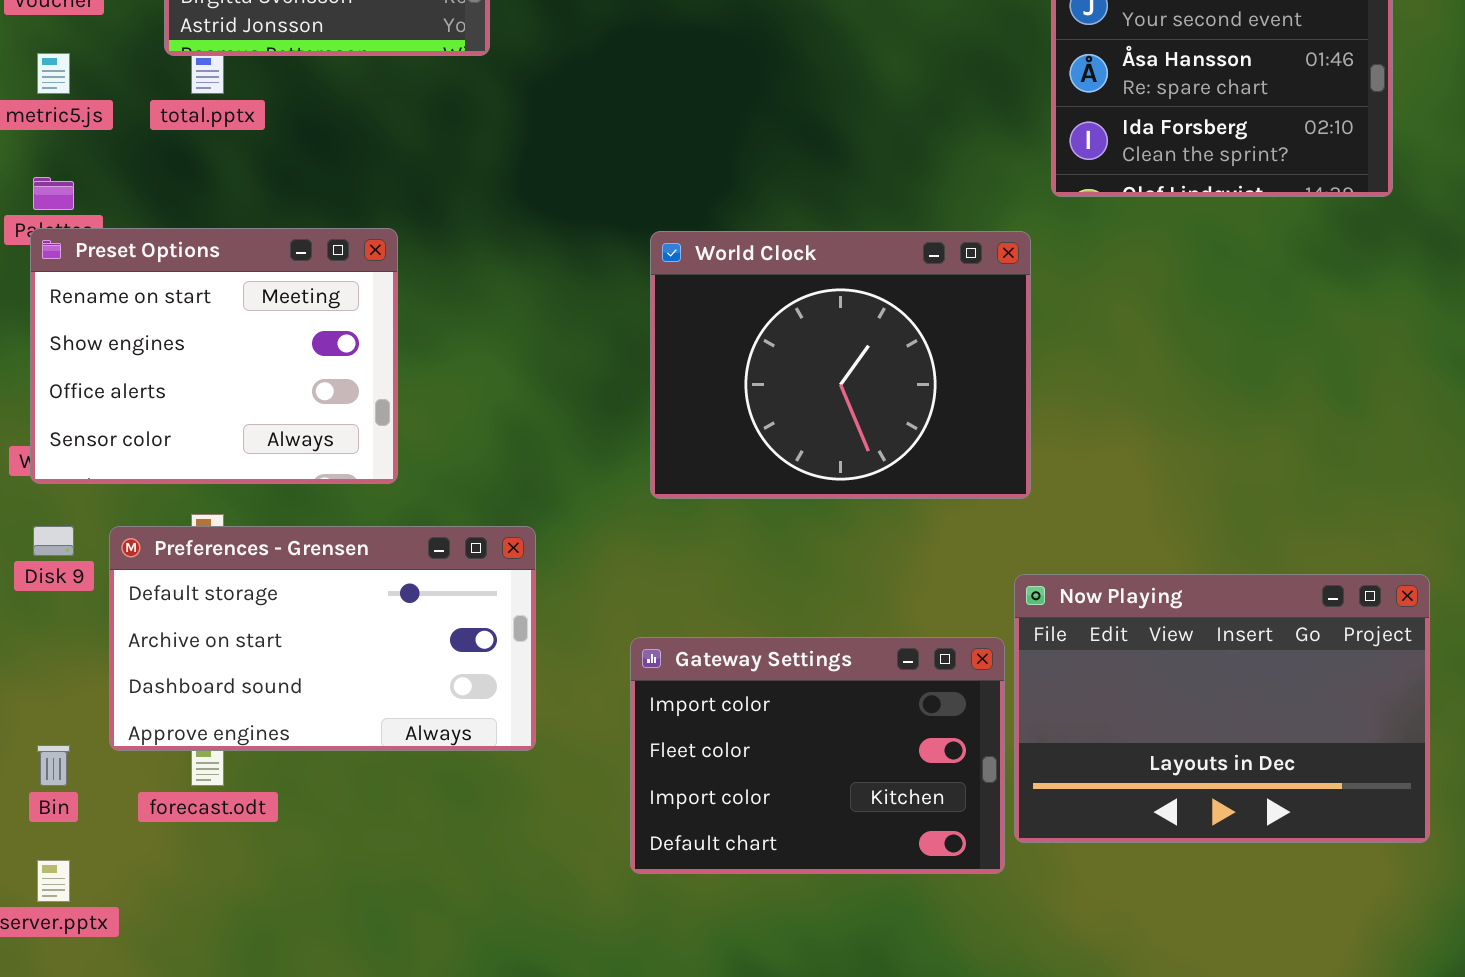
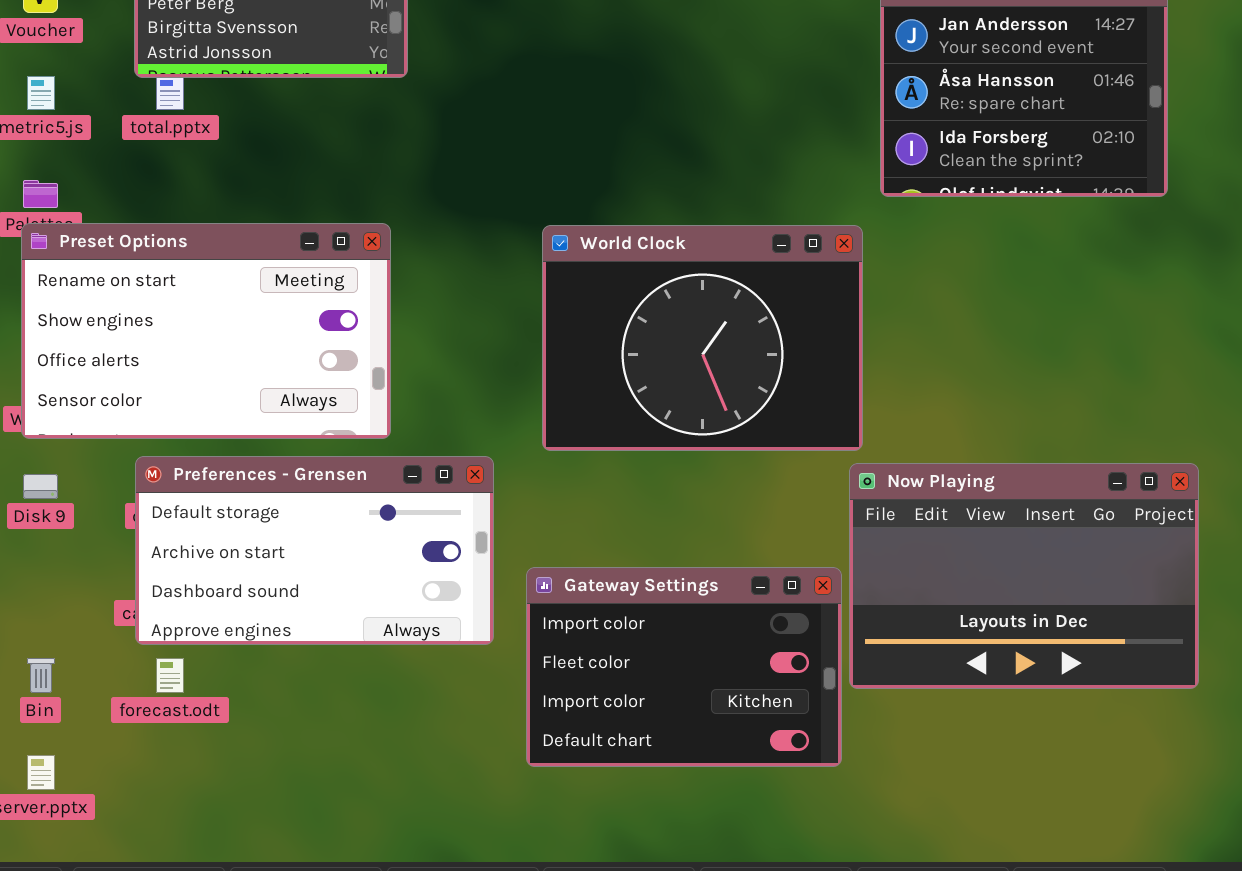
Preset Options: [30,228,398,484] -> [21,223,391,439], resized
Preferences - Grensen: [109,526,536,751] -> [135,456,494,645], moved
Now Playing: [1014,574,1430,843] -> [849,463,1199,689], moved

